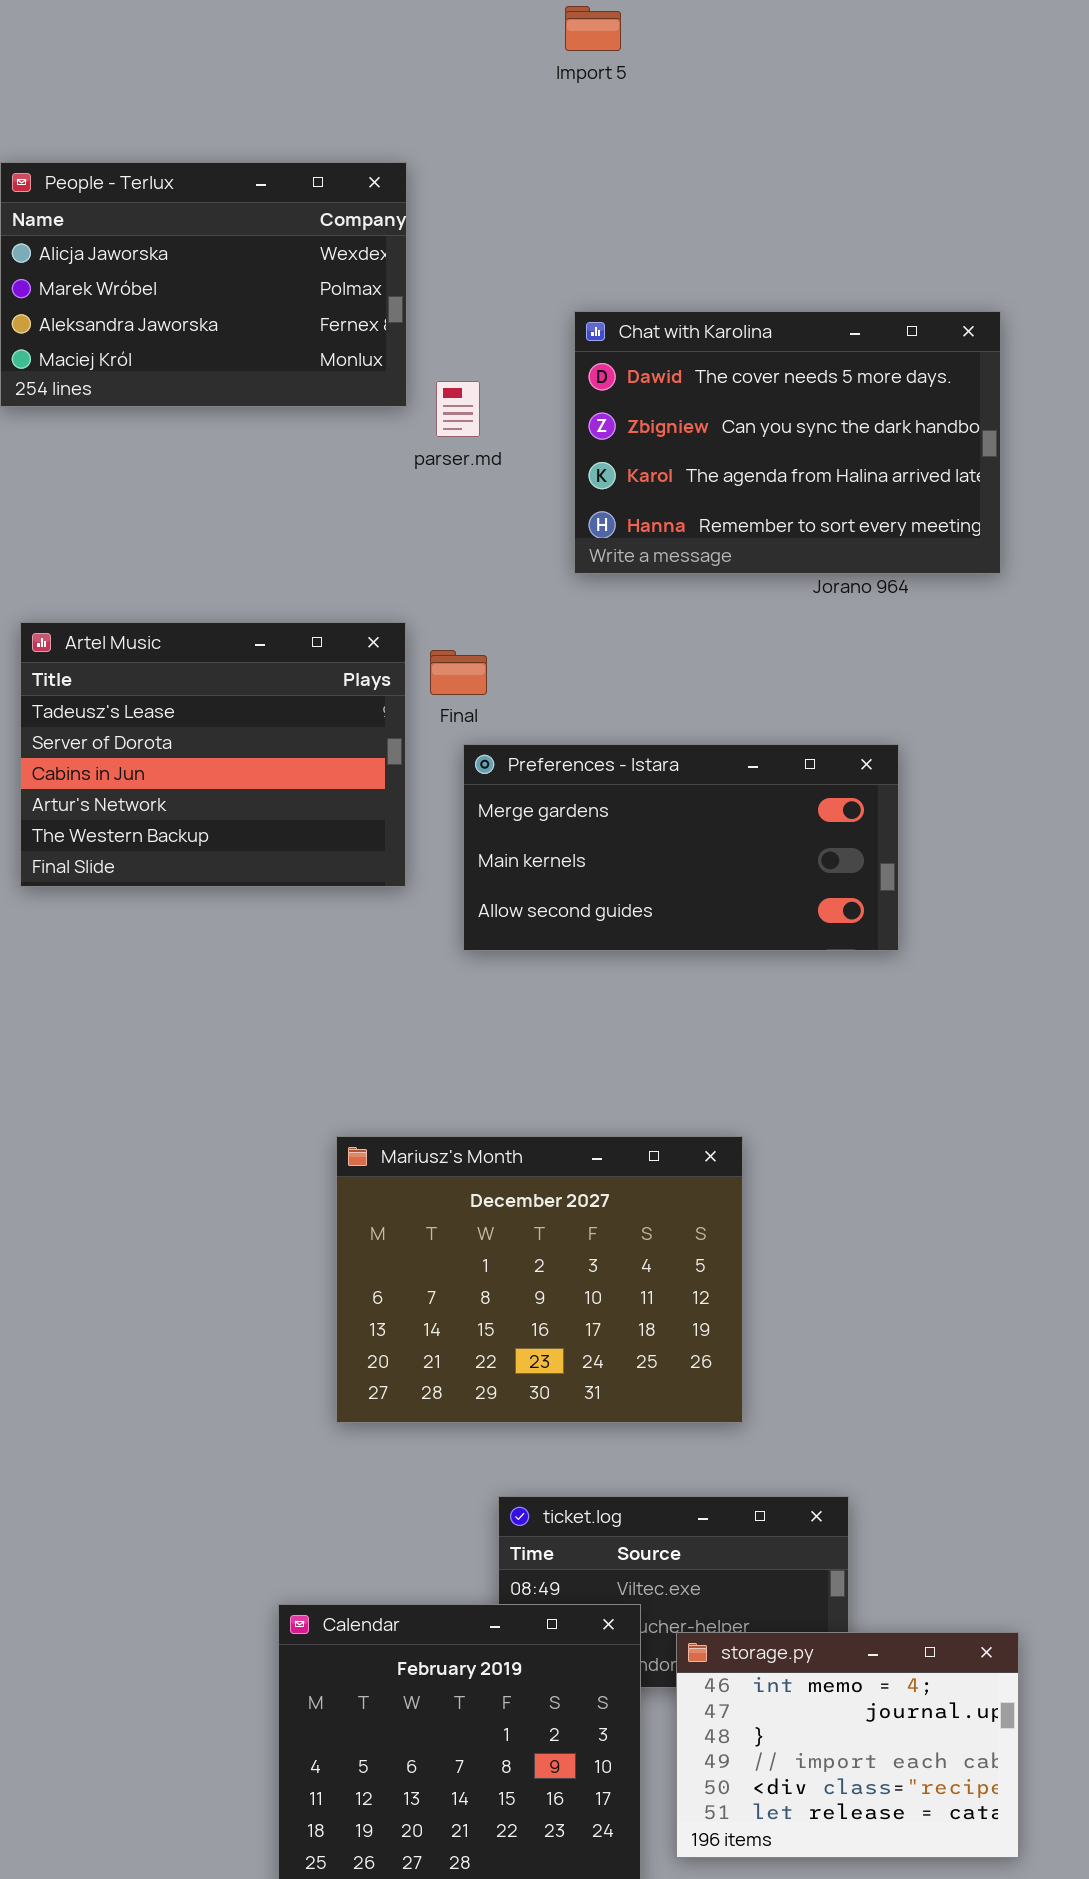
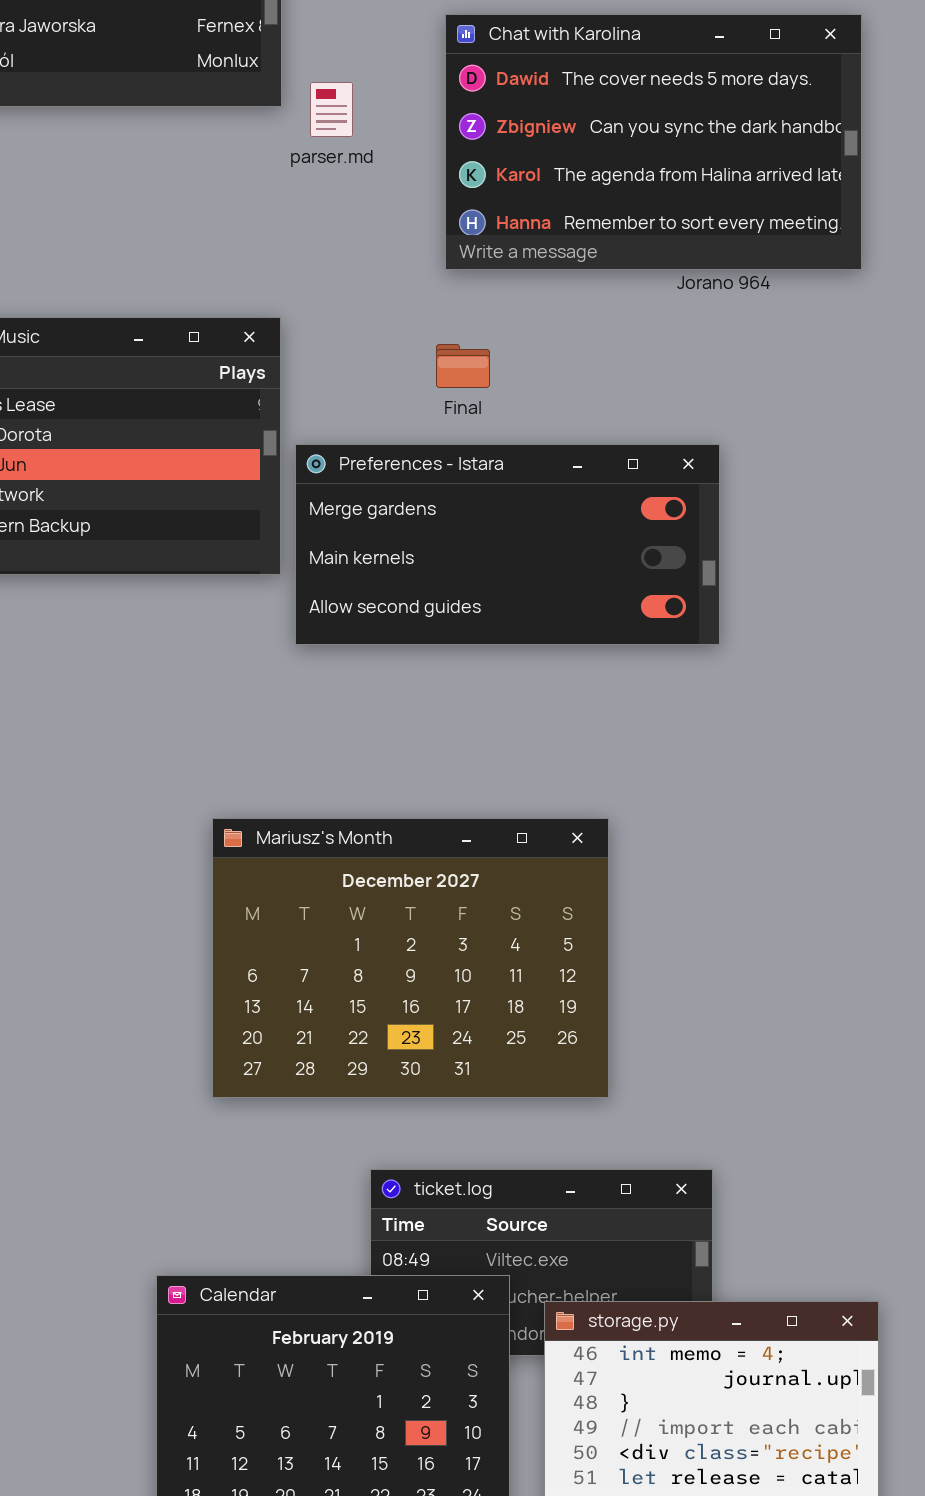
Final: [430,650,487,695] -> [436,344,490,388], moved
Preferences - Istara: [463,744,899,951] -> [295,444,720,645], moved

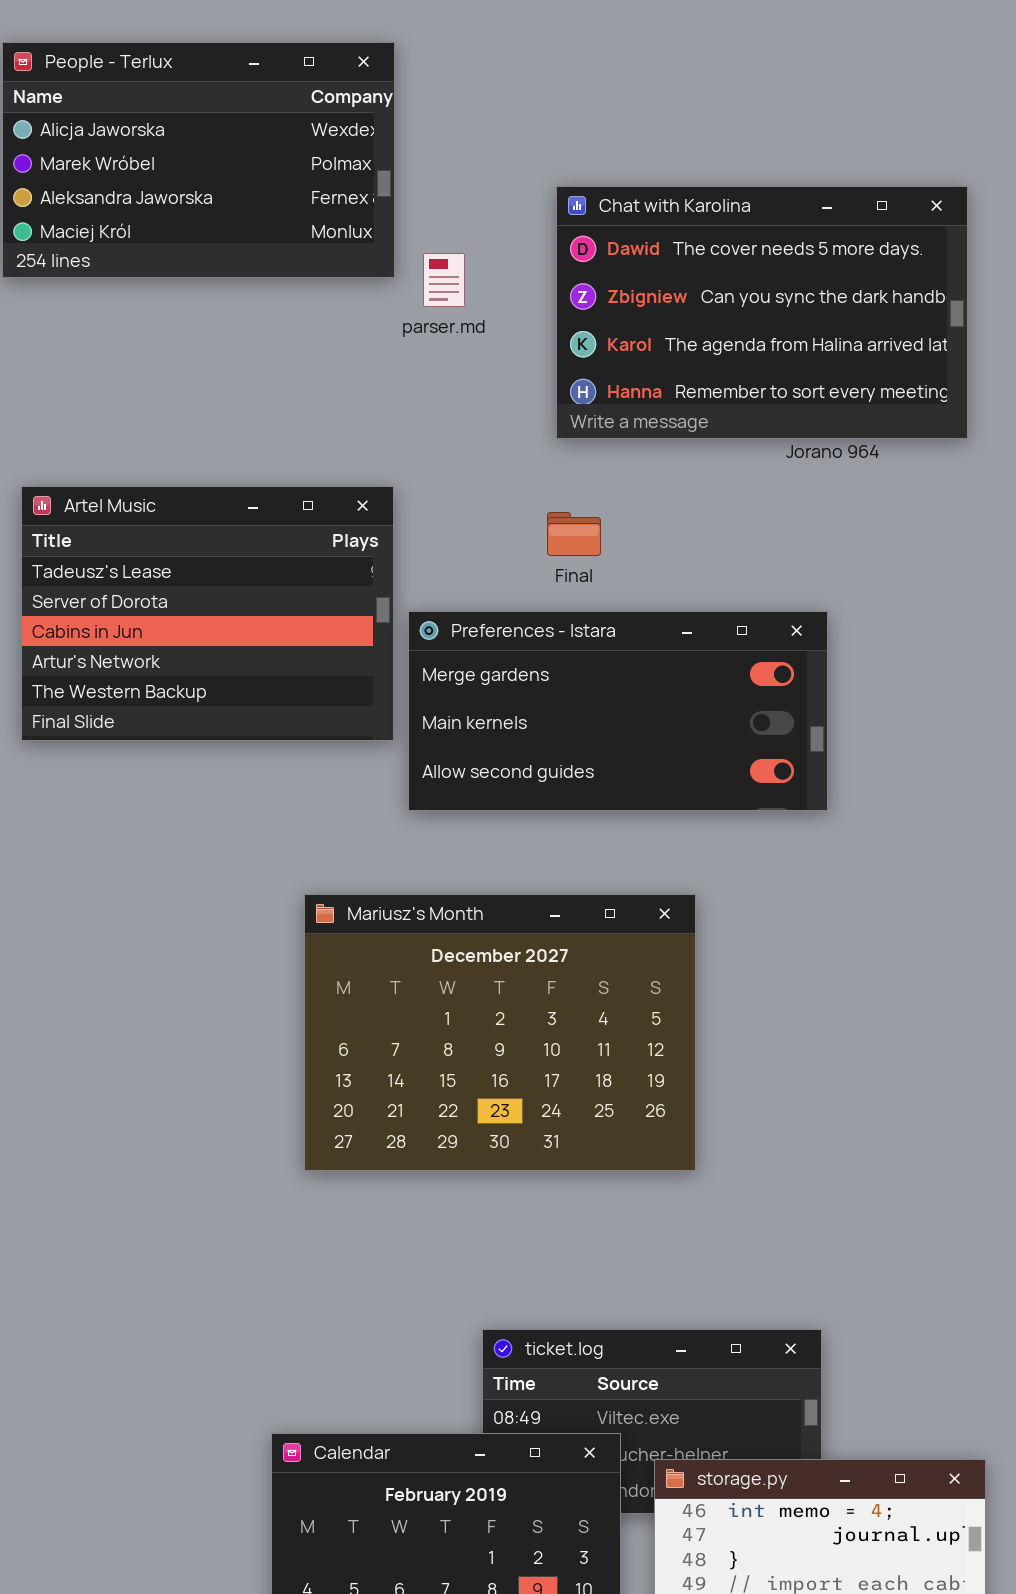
Mariusz's Month: [212,818,609,1098] -> [304,894,696,1171], moved

